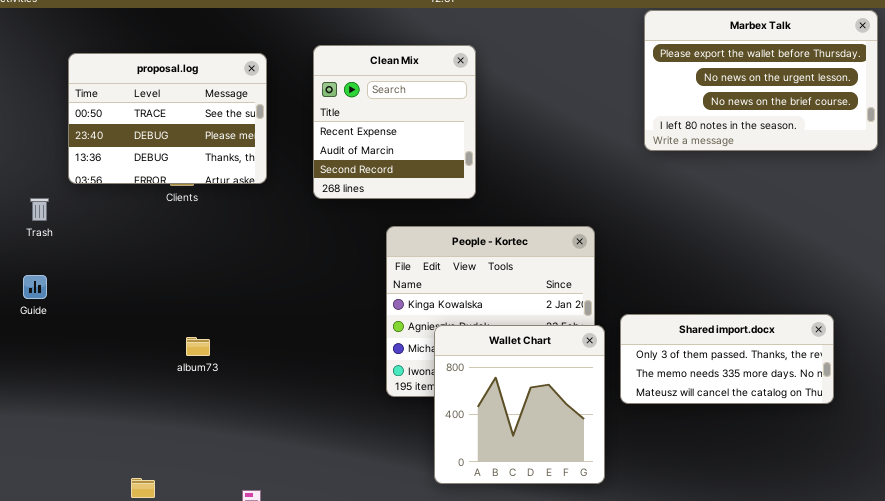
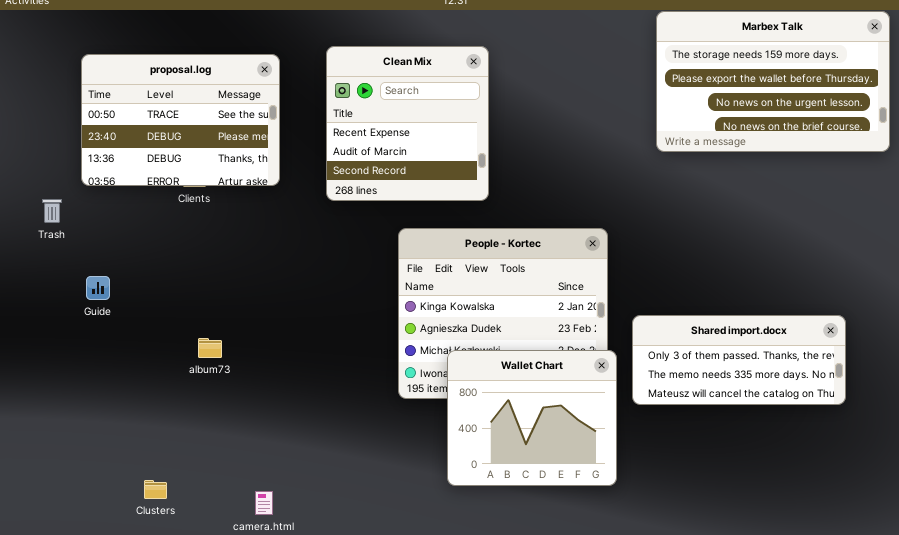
Marbex Talk: [644,10,878,151] -> [656,11,890,152], scrolled up 1 row
Guide: [23,275,47,299] -> [86,276,110,300], moved
Wallet Chart: [434,325,605,484] -> [447,350,617,486], resized

